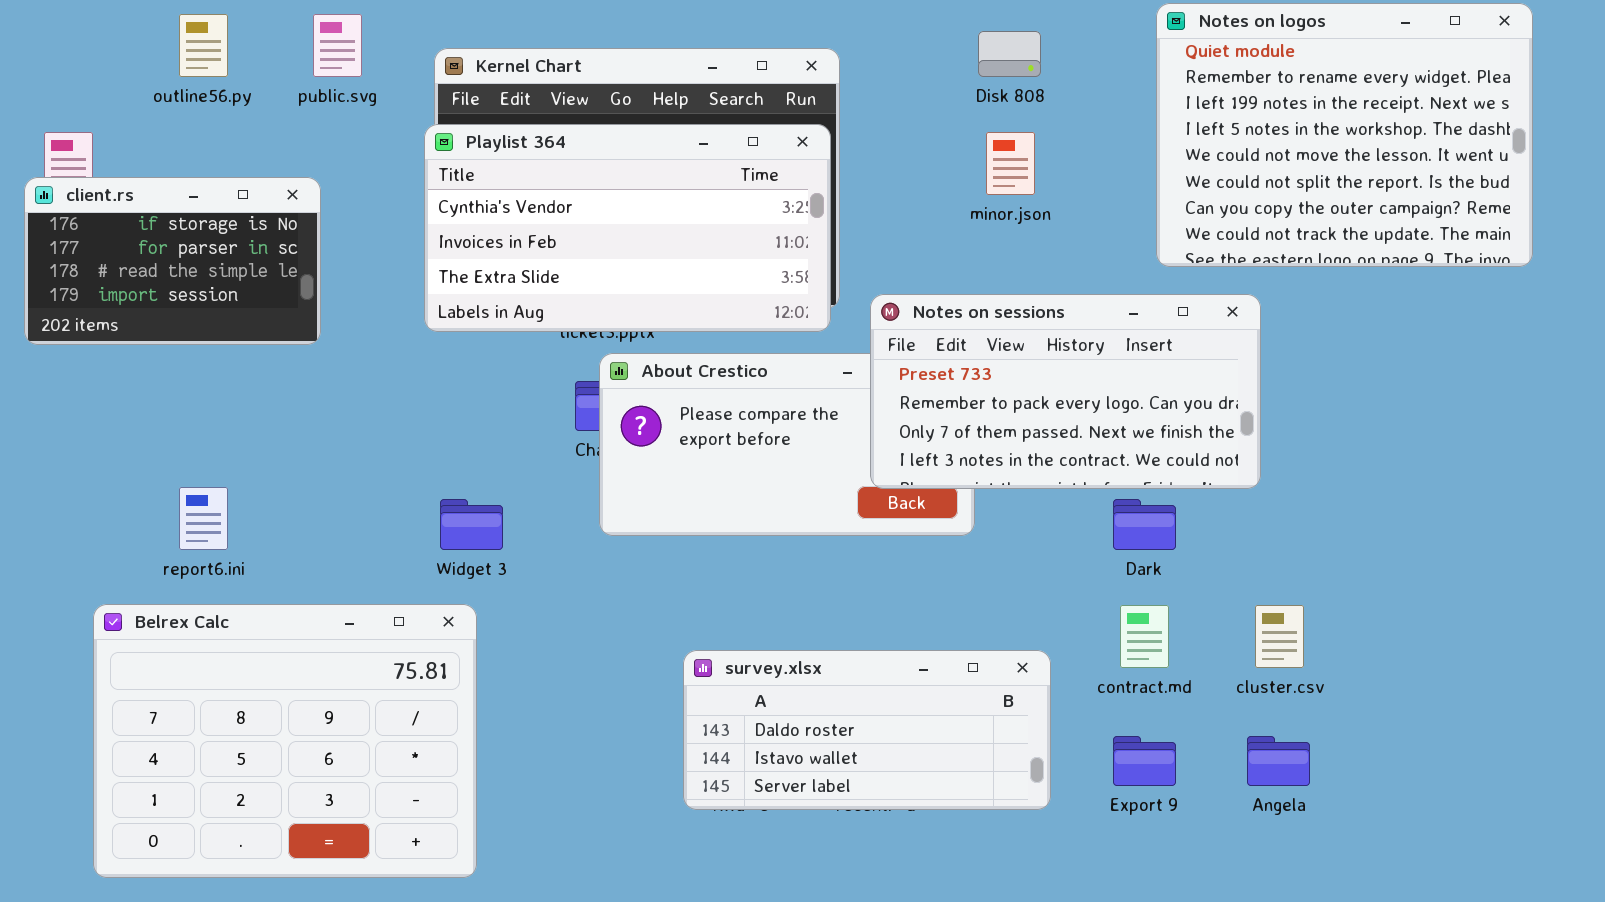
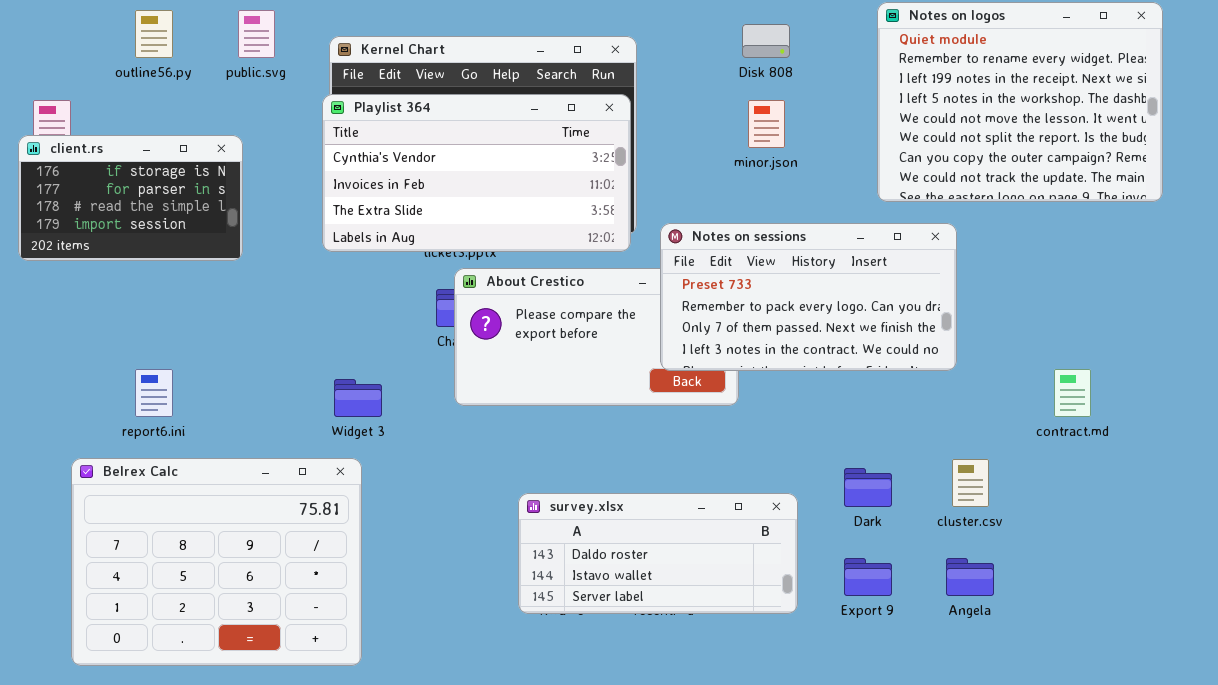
Dark: [1113,499,1176,550] -> [844,468,892,507], moved
contract.md: [1120,605,1169,668] -> [1054,369,1091,417], moved

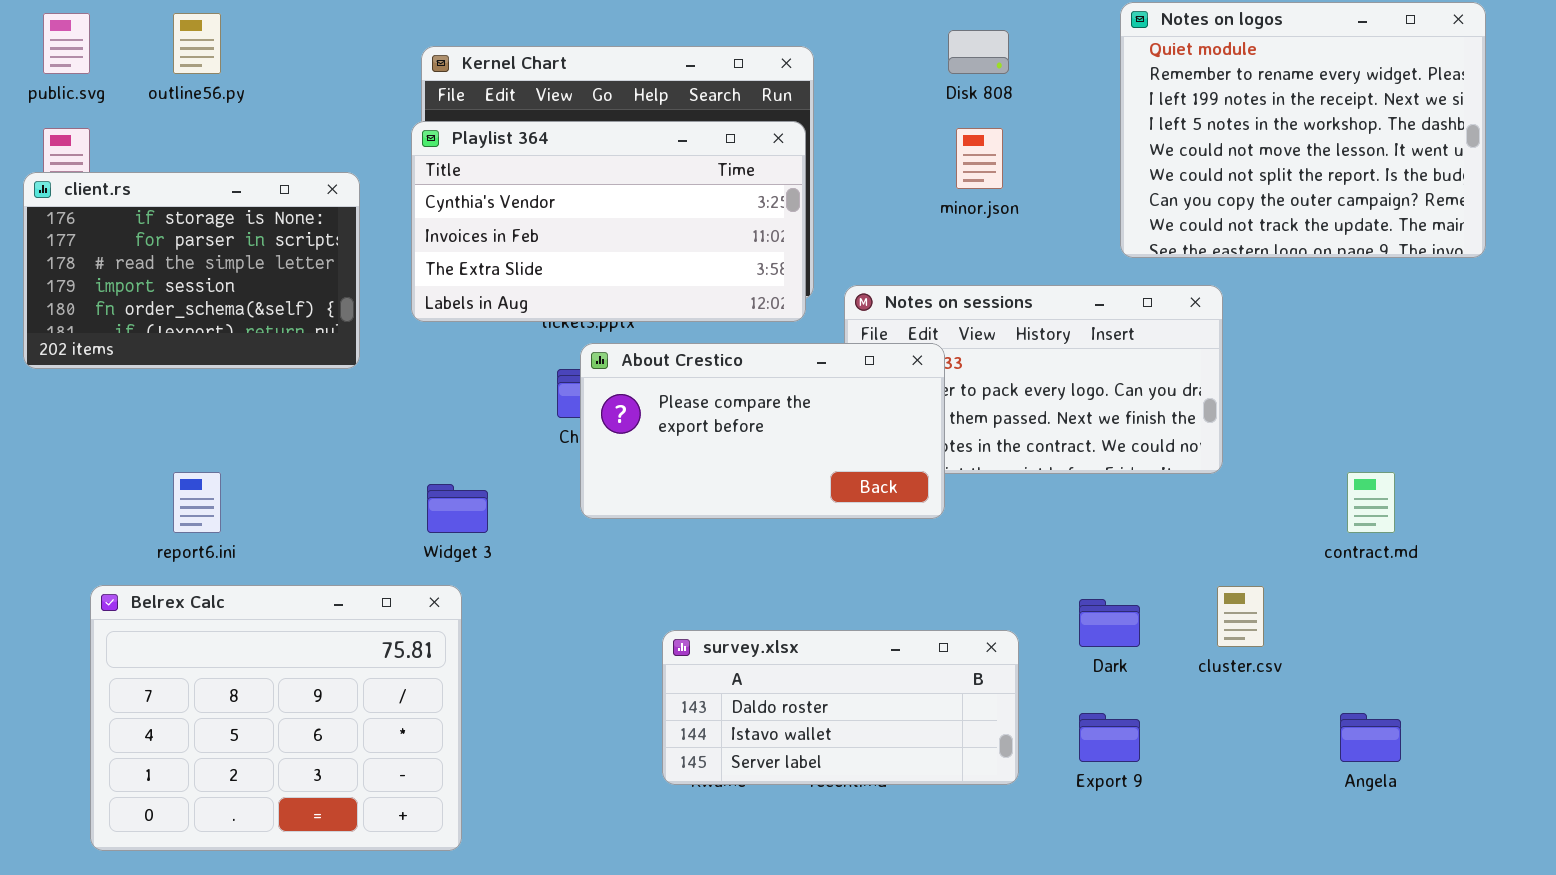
public.svg: [238,10,275,58] -> [43,13,90,74], moved
client.rs: [18,135,243,261] -> [23,172,360,369], resized
About Crestico: [454,268,739,406] -> [580,343,945,519], raised
Angela: [946,558,994,596] -> [1340,713,1401,762], moved

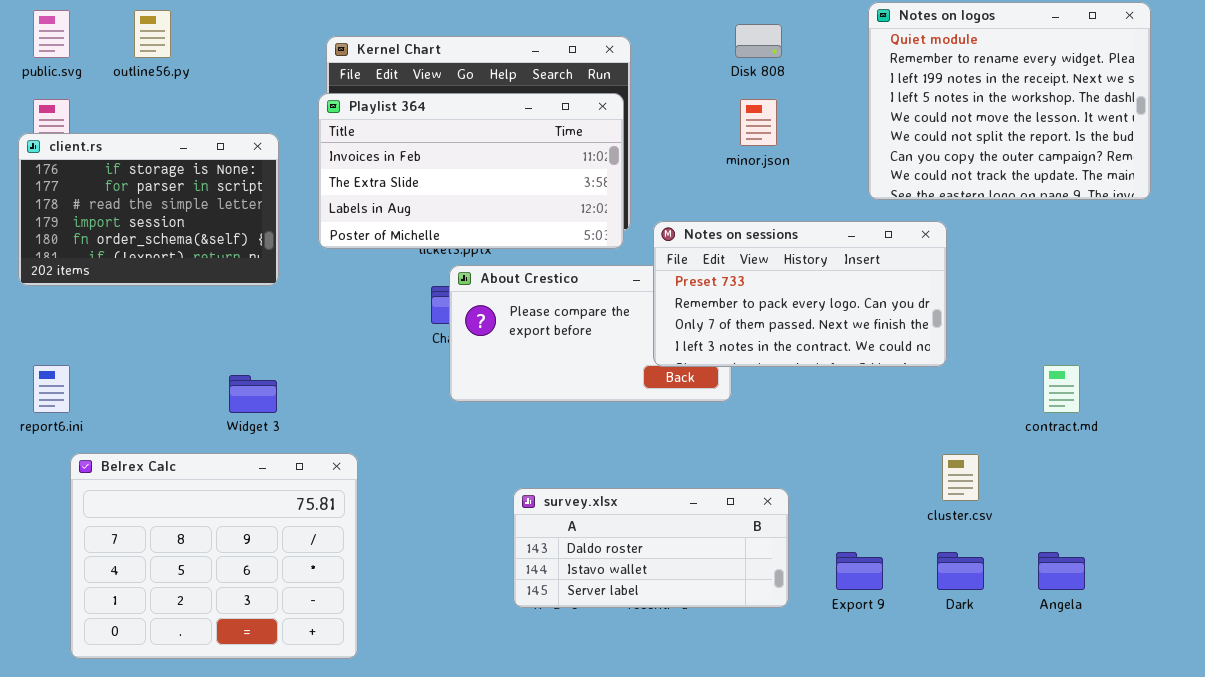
Playlist 364: [411,121,806,322] -> [318,93,624,249], scrolled down 1 row
Notes on sessions: [844,285,1223,474] -> [653,221,947,367], raised
report6.ini: [173,472,221,533] -> [33,365,70,413], moved
Widget 3: [427,484,488,533] -> [229,375,277,413], moved
Dark: [1079,599,1140,647] -> [937,552,984,590], moved

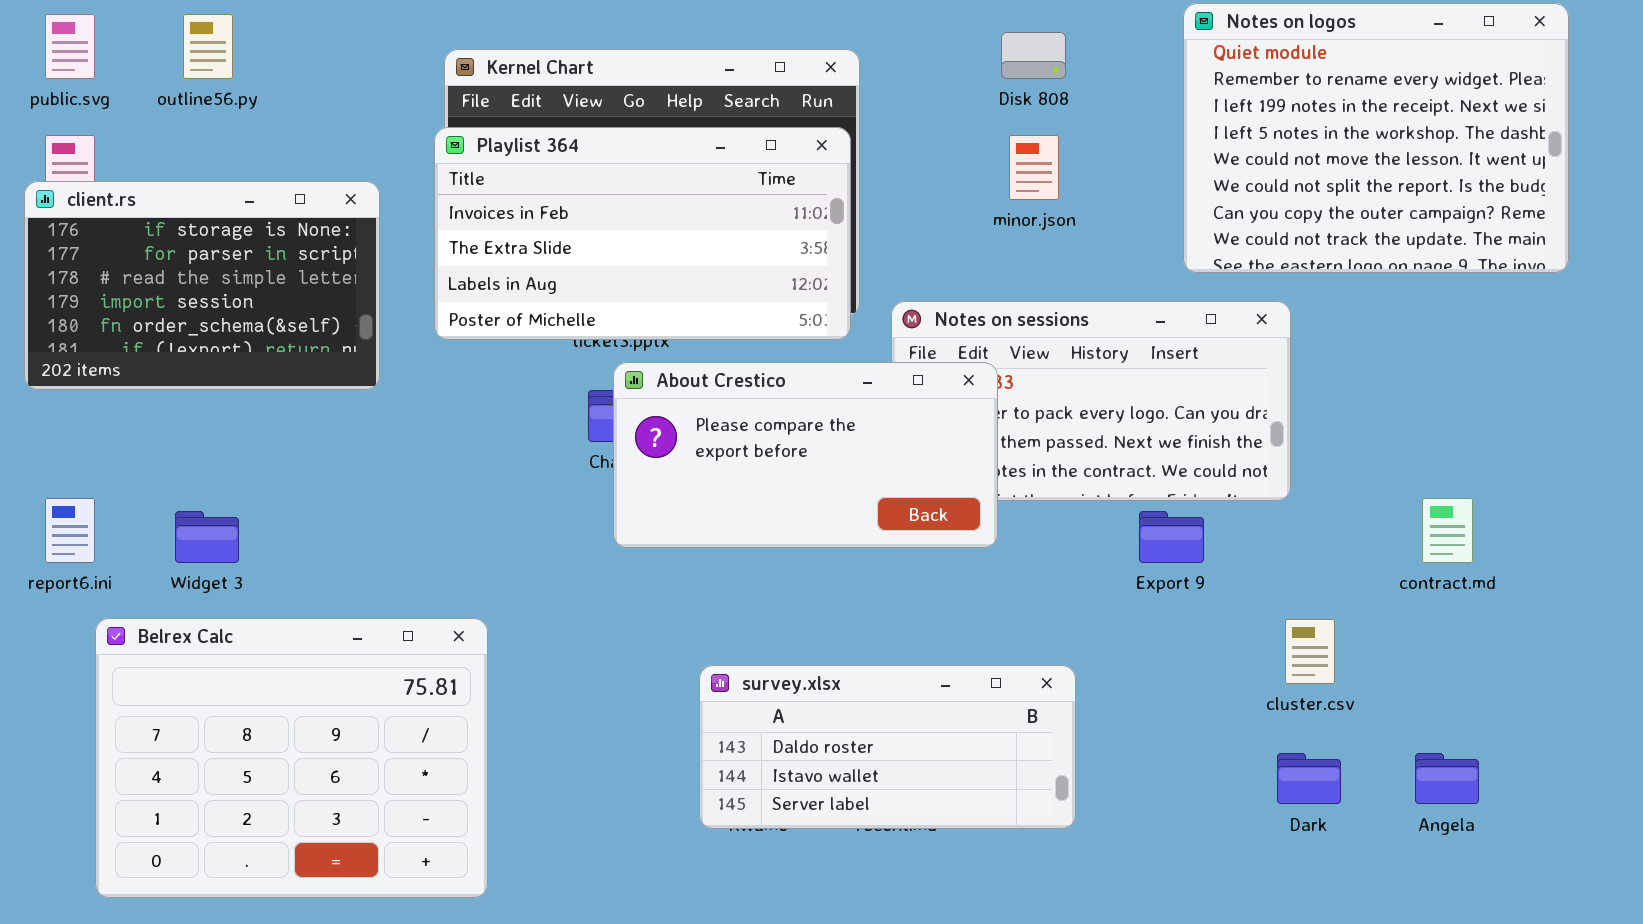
About Crestico: [449,265,732,402] -> [613,362,998,548], raised
Widget 3: [229,375,277,413] -> [175,511,239,563], moved
Export 9: [836,552,883,590] -> [1139,511,1204,563], moved

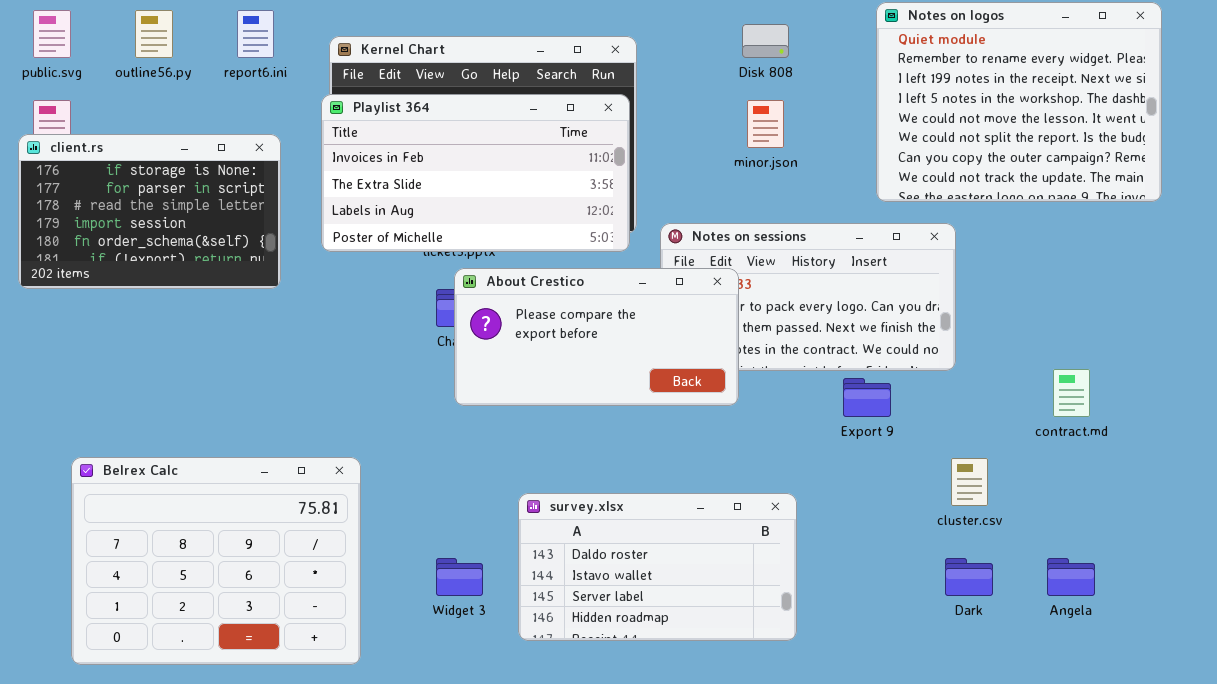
report6.ini: [45,498,95,563] -> [237,10,274,58], moved
Widget 3: [175,511,239,563] -> [436,558,483,596], moved
survey.xlsx: [699,665,1076,829] -> [518,493,797,641], resized

